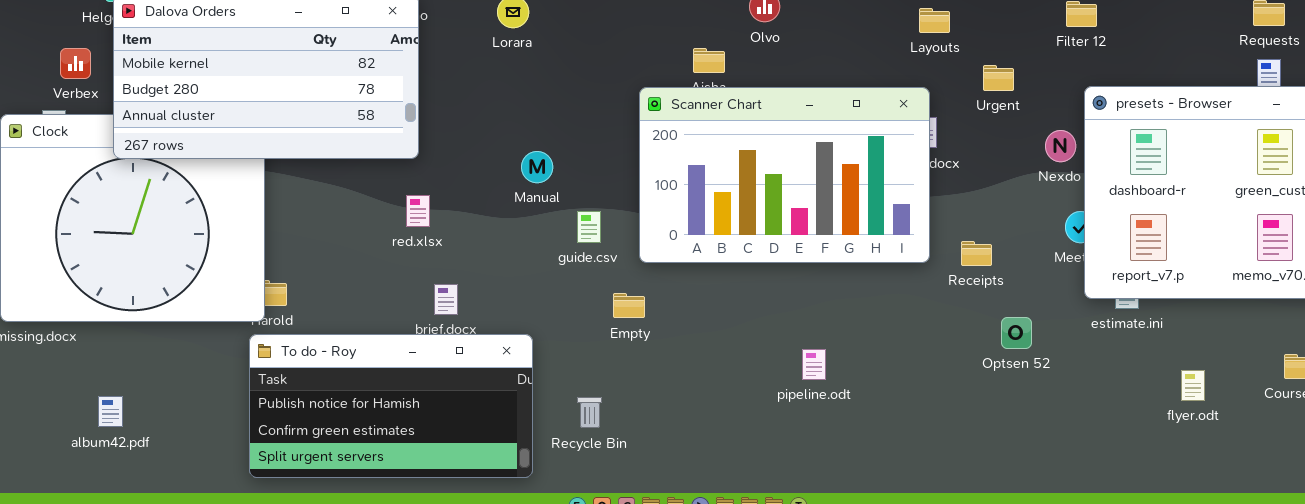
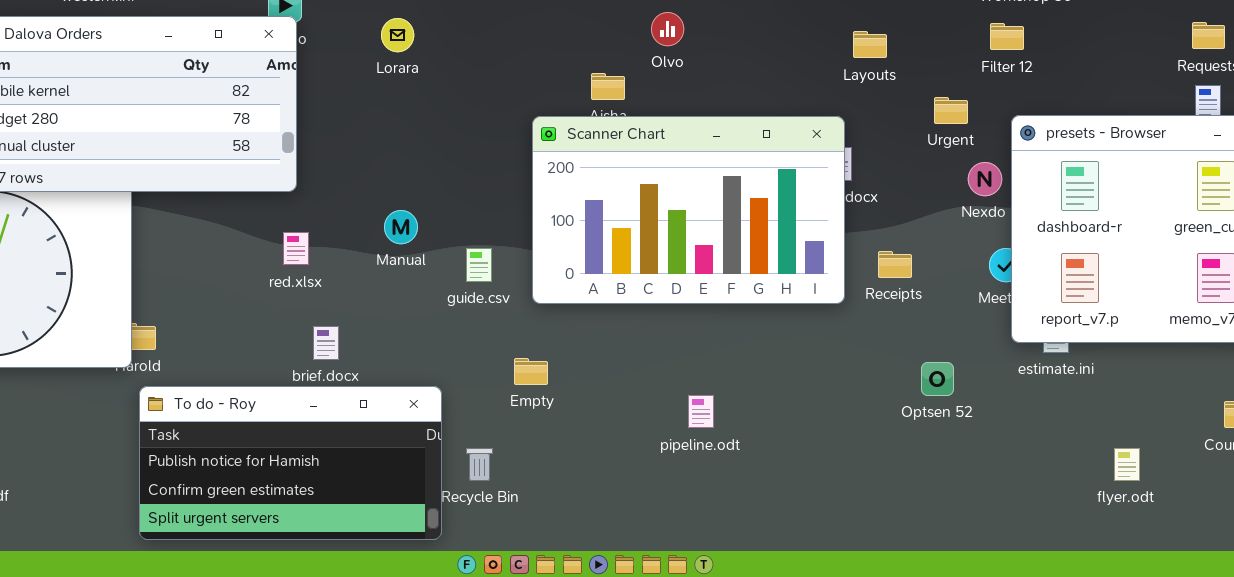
Layouts: [919,8,950,33] -> [853,31,887,58], moved
Urgent: [983,65,1014,91] -> [934,97,968,124], moved
Manual: [521,151,553,183] -> [384,210,418,244], moved
Receipts: [961,241,992,266] -> [878,251,912,278], moved
Empty: [613,293,645,318] -> [514,358,548,385], moved
To do - Roy: [249,334,533,478] -> [139,386,442,540], moved
pipeline.odt: [802,349,826,380] -> [688,395,714,428], moved
flyer.odt: [1181,370,1205,401] -> [1114,448,1140,481], moved

